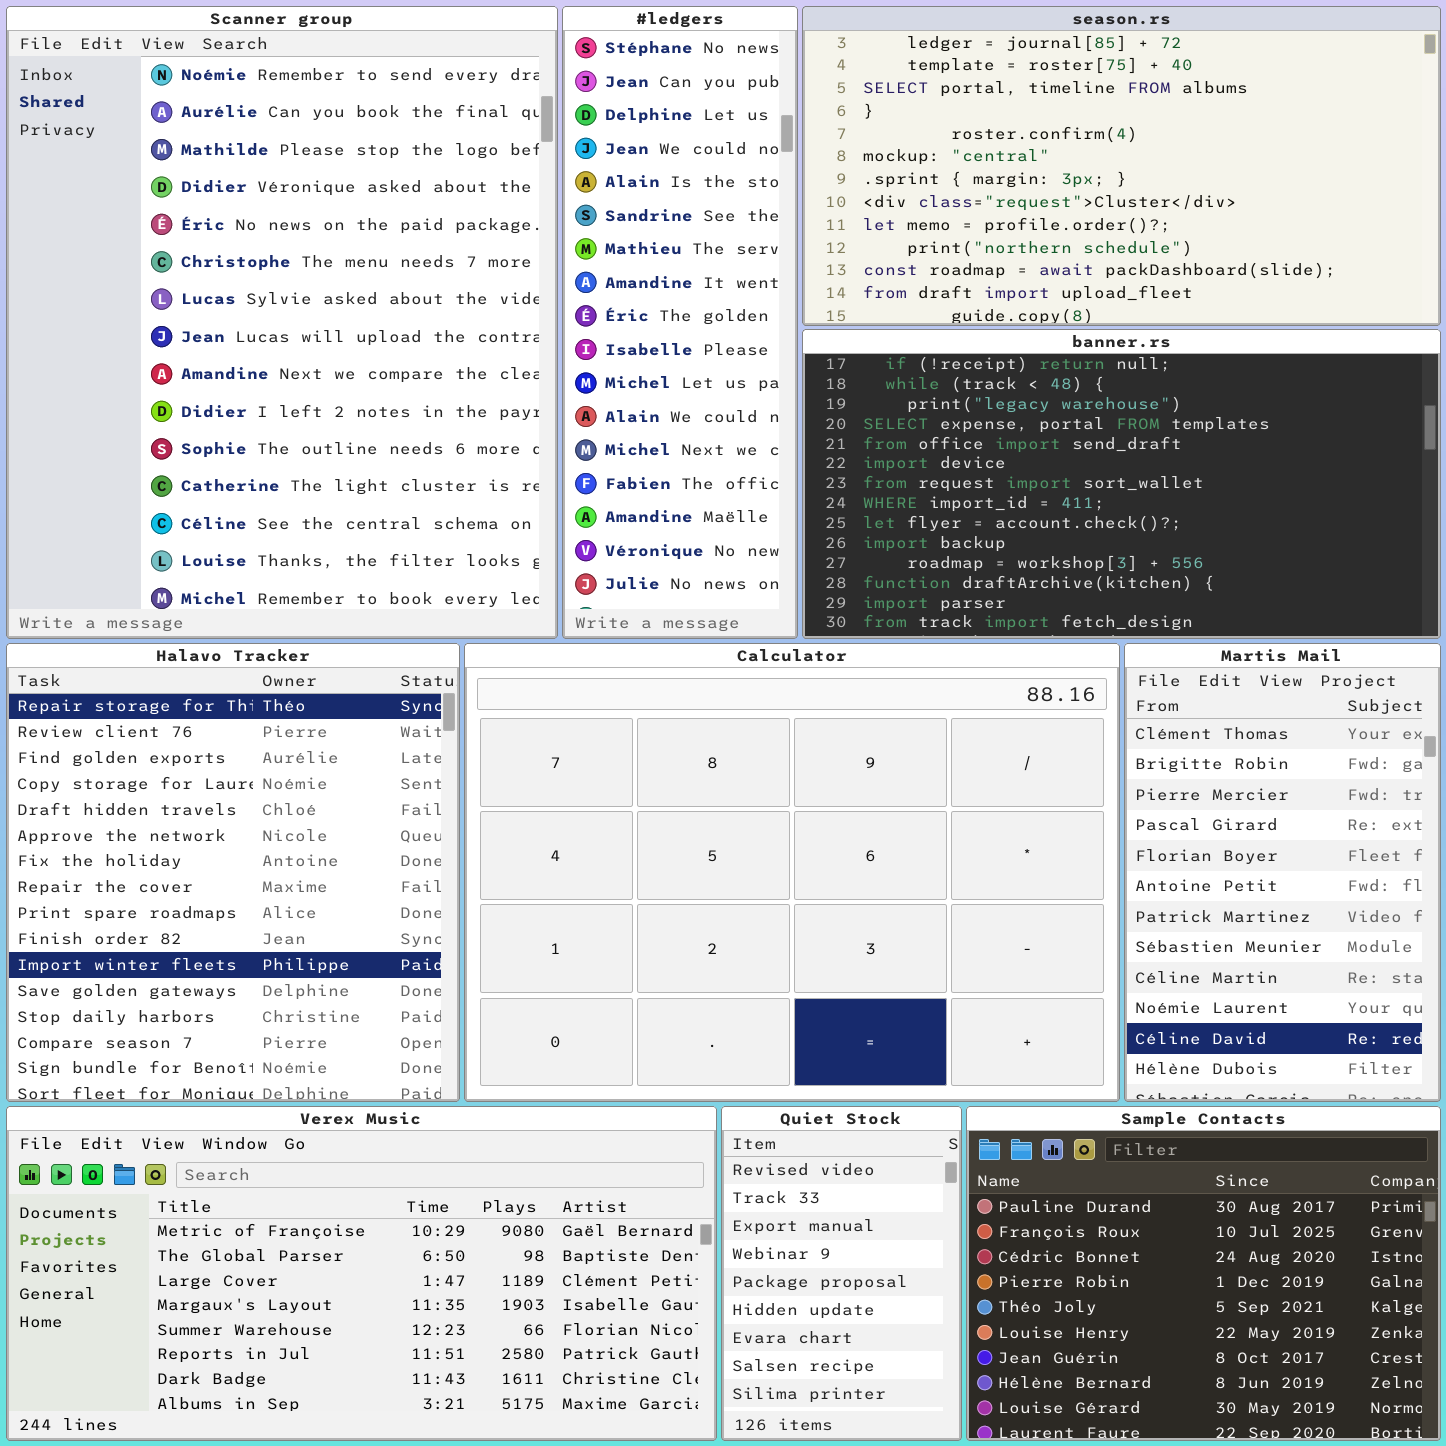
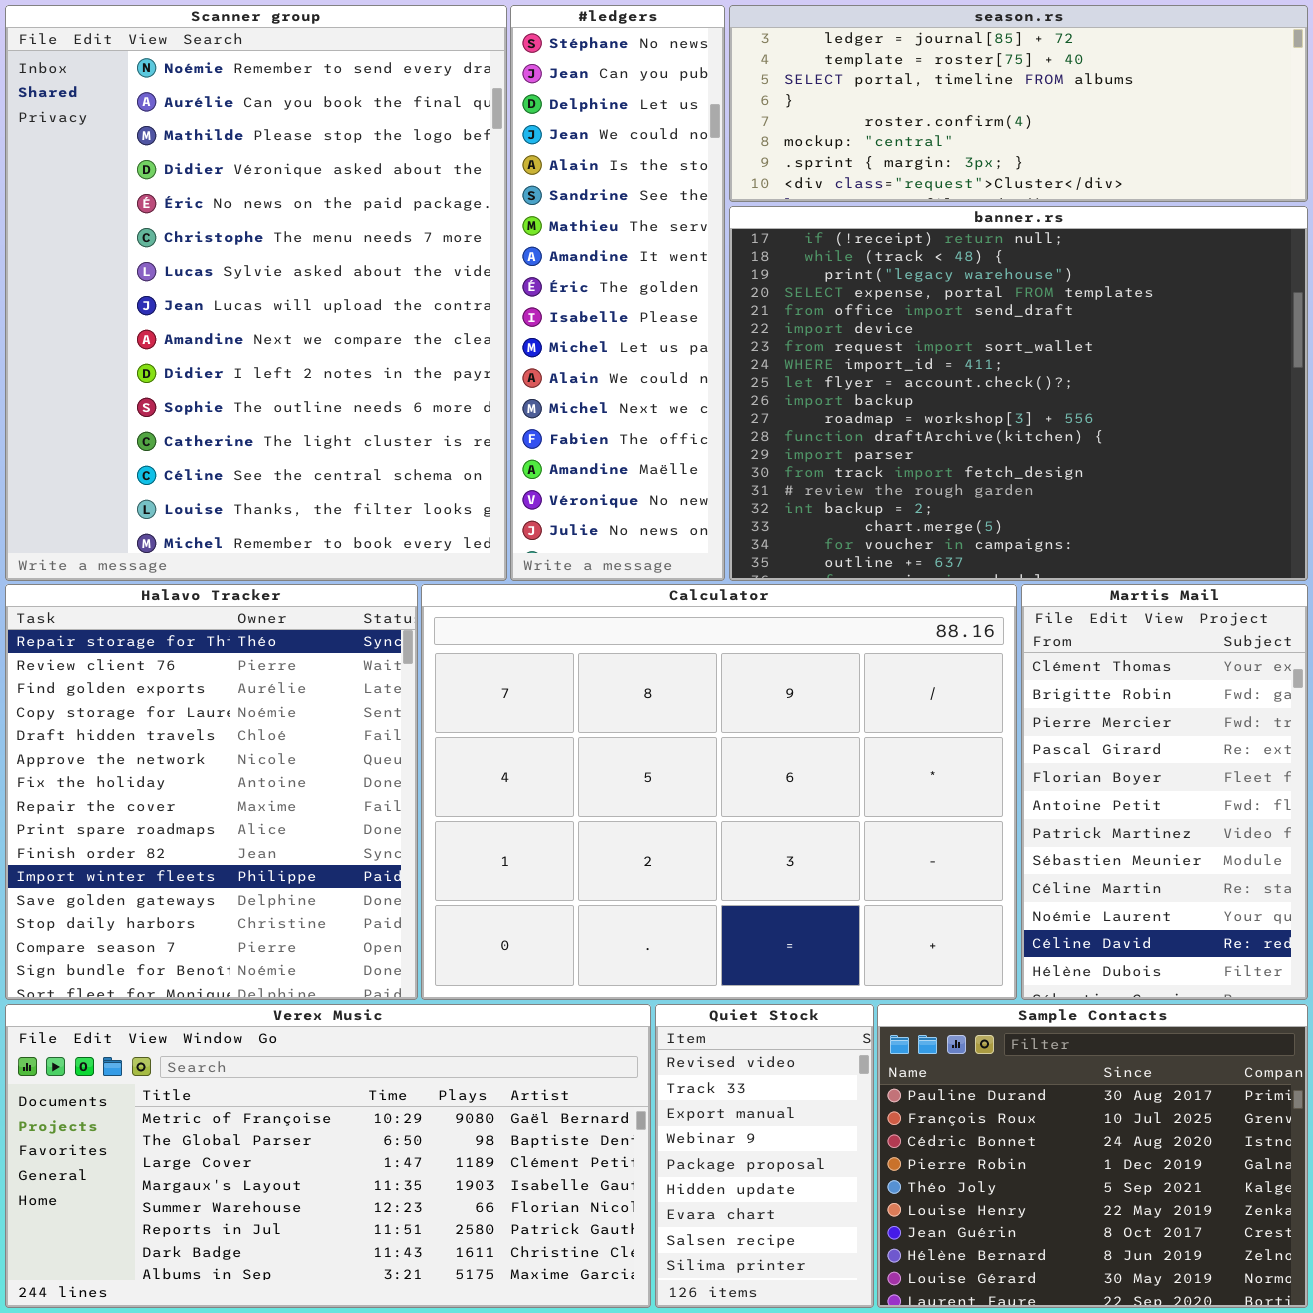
season.rs: [802,6,1441,326] -> [729,5,1308,202], resized
banner.rs: [802,329,1441,639] -> [729,206,1308,581], resized

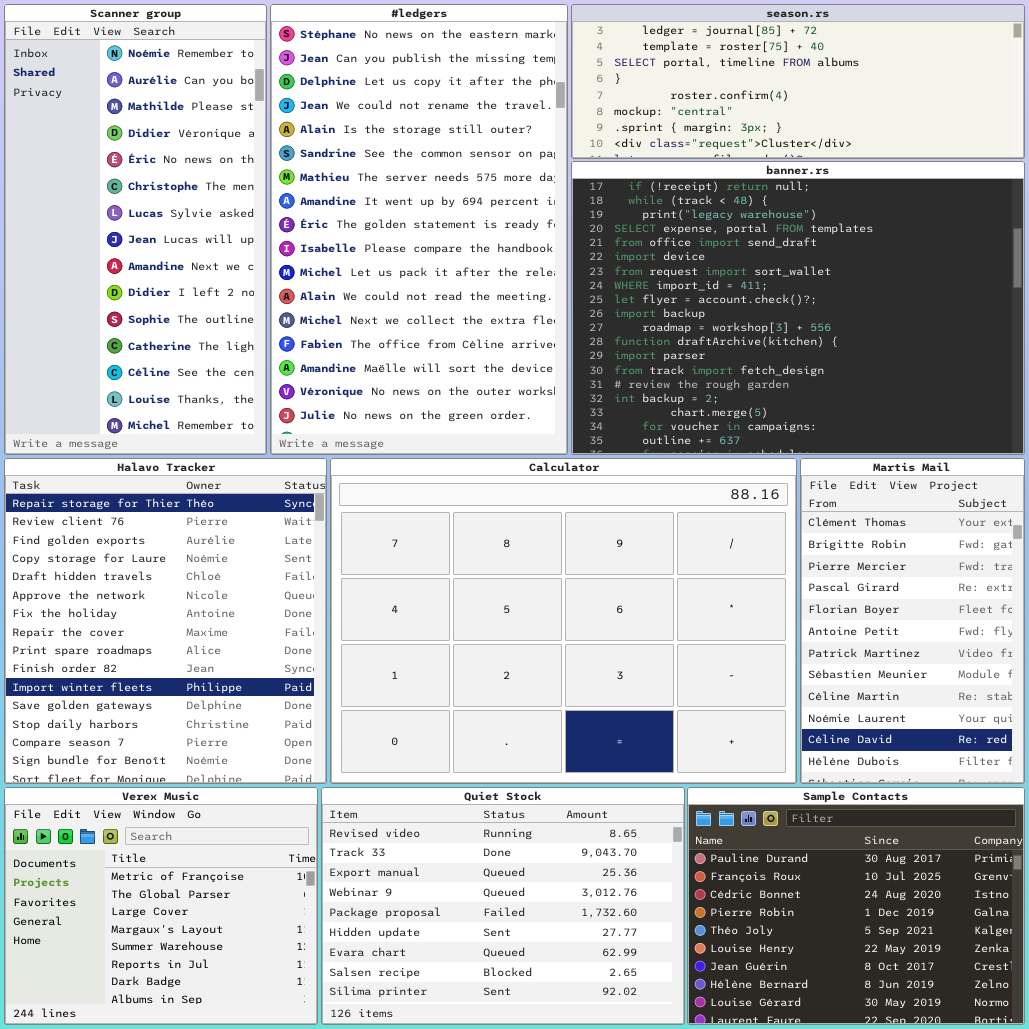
Scanner group: [5,5,507,581] -> [4,4,267,455], resized
#ledgers: [510,5,725,581] -> [270,4,568,455], resized
Verex Music: [5,1004,651,1308] -> [4,787,318,1025], resized
Quiet Stock: [655,1004,874,1308] -> [321,787,685,1025], resized

